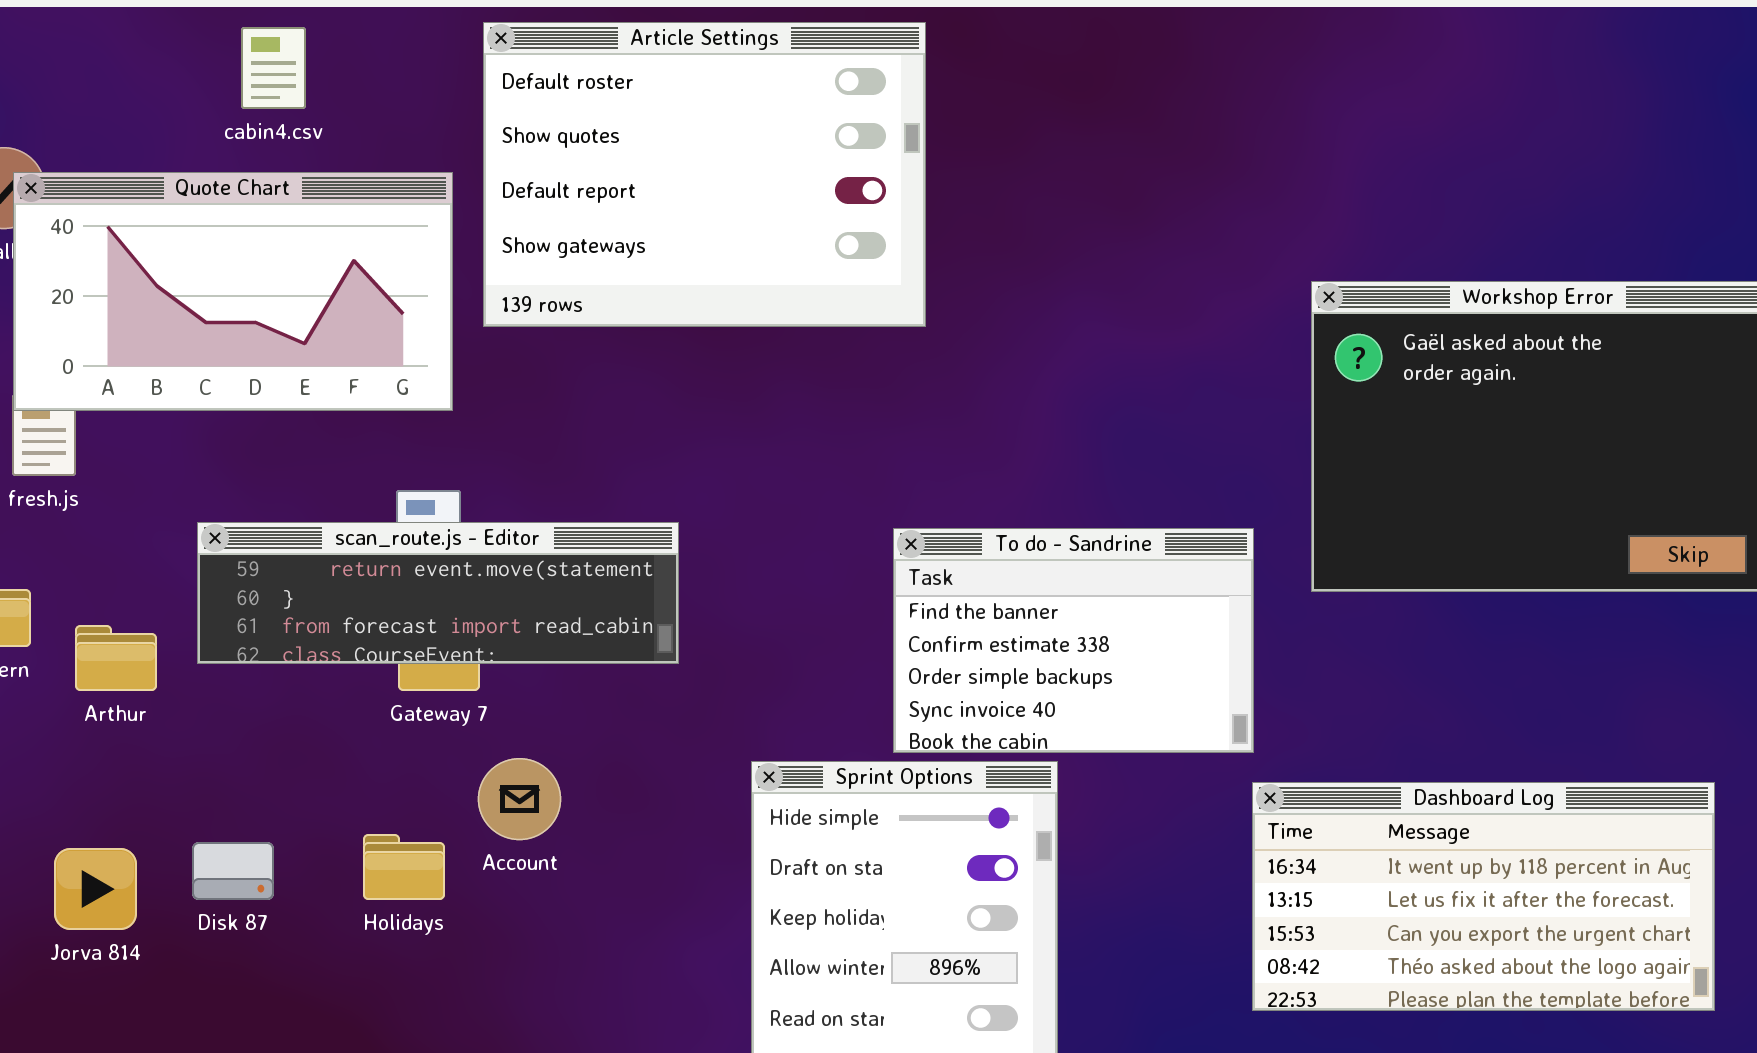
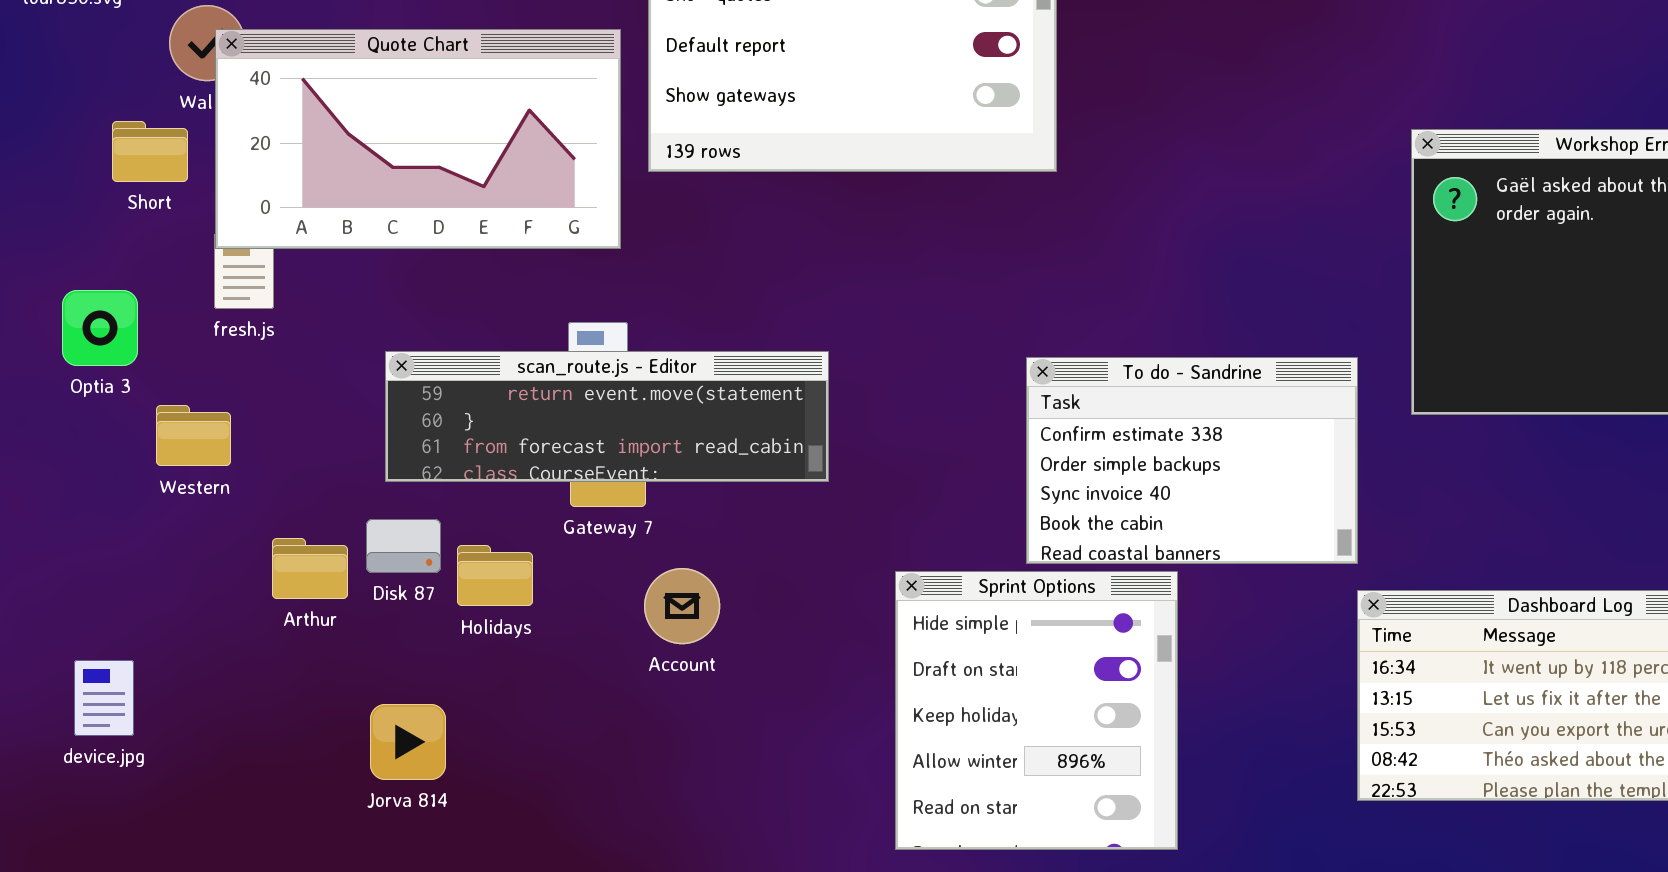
To do - Sandrine: [893,528,1254,753] -> [1026,357,1358,564], scrolled down 1 row
Arthur: [75,625,157,691] -> [272,538,348,599], moved
Holidays: [363,834,445,900] -> [457,545,533,606], moved
Disk 87: [192,842,274,900] -> [366,519,441,573], moved
Jorva 814: [54,848,137,930] -> [370,704,446,780], moved

